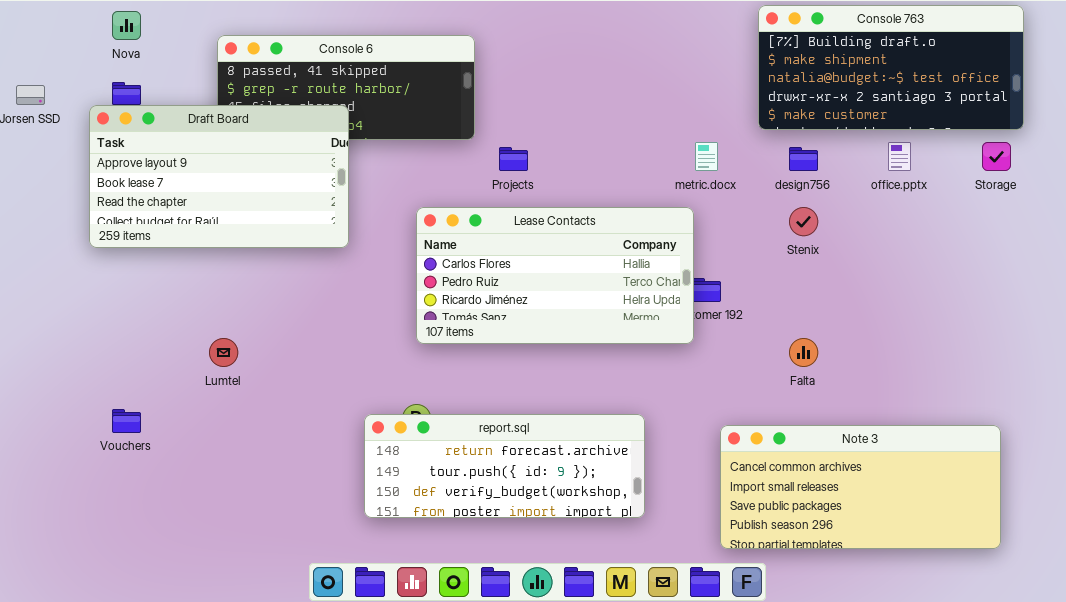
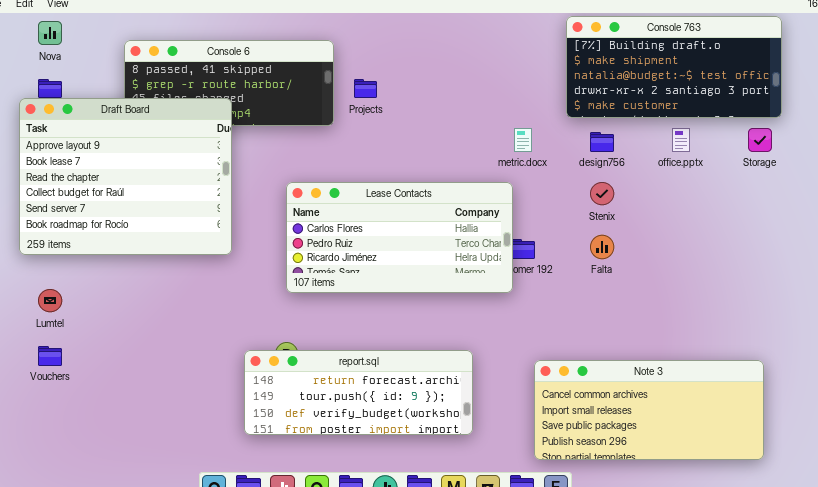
Draft Board: [89,105,349,248] -> [19,98,232,255], resized
Projects: [499,147,528,171] -> [354,79,377,98], moved
Lumtel: [209,338,238,367] -> [38,289,62,312], moved
Falta: [789,338,818,367] -> [590,235,614,259], moved

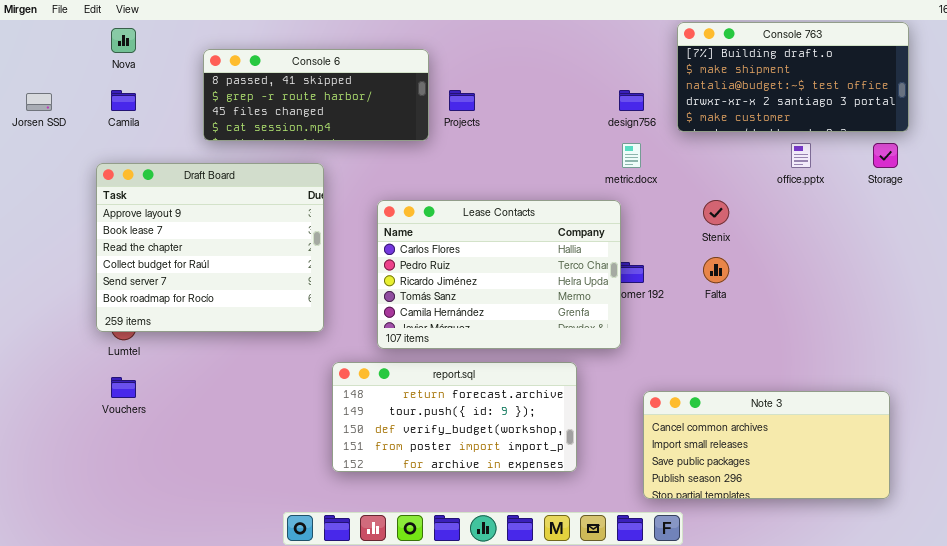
Draft Board: [19,98,232,255] -> [96,163,324,332], moved
design756: [590,132,614,152] -> [619,90,644,111], moved
Lease Contacts: [286,182,513,293] -> [377,200,621,349], resized
report.sql: [244,350,473,435] -> [332,362,577,472], resized

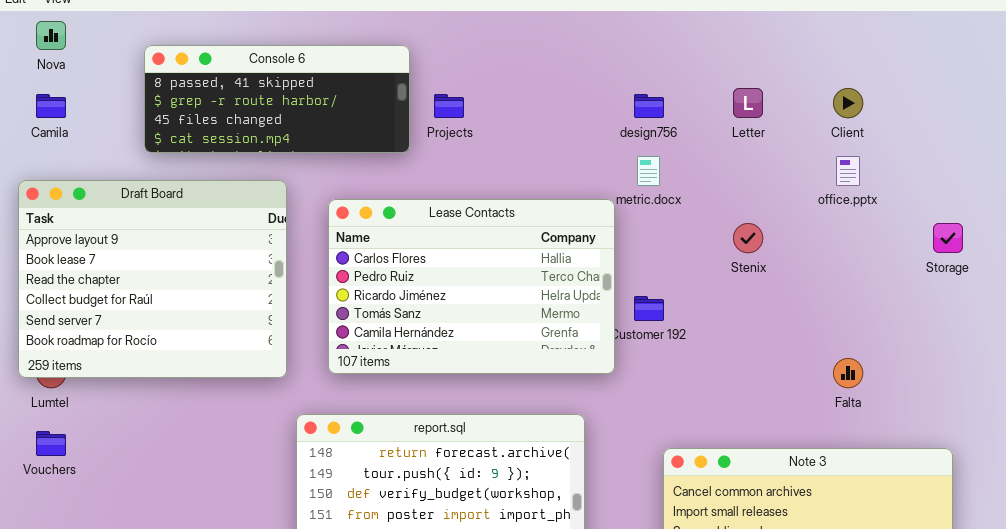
Console 763: [677,22,909,132] -> none, closed
Storage: [873,143,898,168] -> [933,223,963,253], moved
Lease Contacts: [377,200,621,349] -> [328,199,615,374], moved
Falta: [703,257,729,283] -> [833,358,863,388], moved

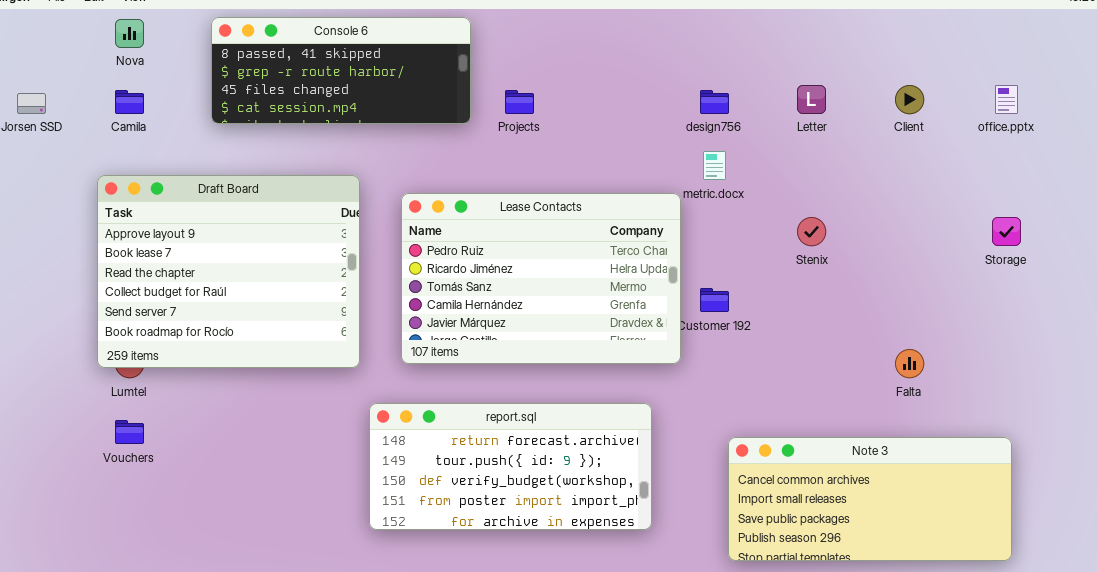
Console 6: [144,45,410,153] -> [211,17,471,124], moved
office.pptx: [836,156,860,186] -> [995,85,1018,114], moved
Lease Contacts: [328,199,615,374] -> [401,193,681,364], scrolled down 1 row

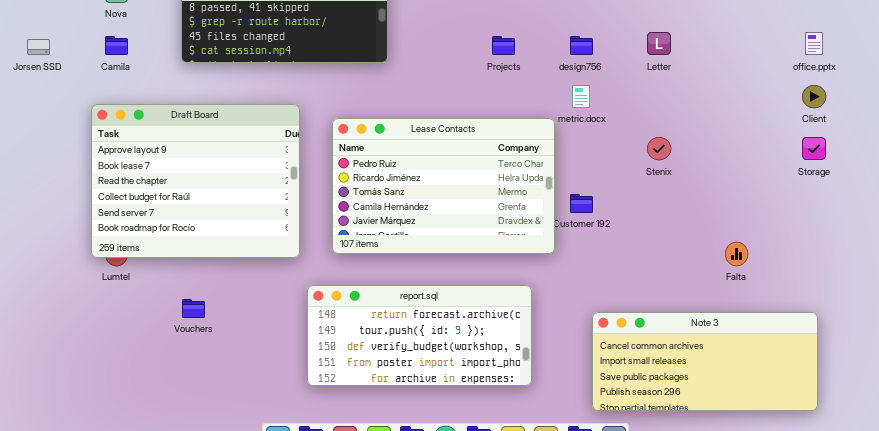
Client: [895,85,924,114] -> [802,85,826,108], moved
Projects: [505,90,534,114] -> [492,36,515,55], moved
Vouchers: [115,420,144,444] -> [182,299,205,318], moved

